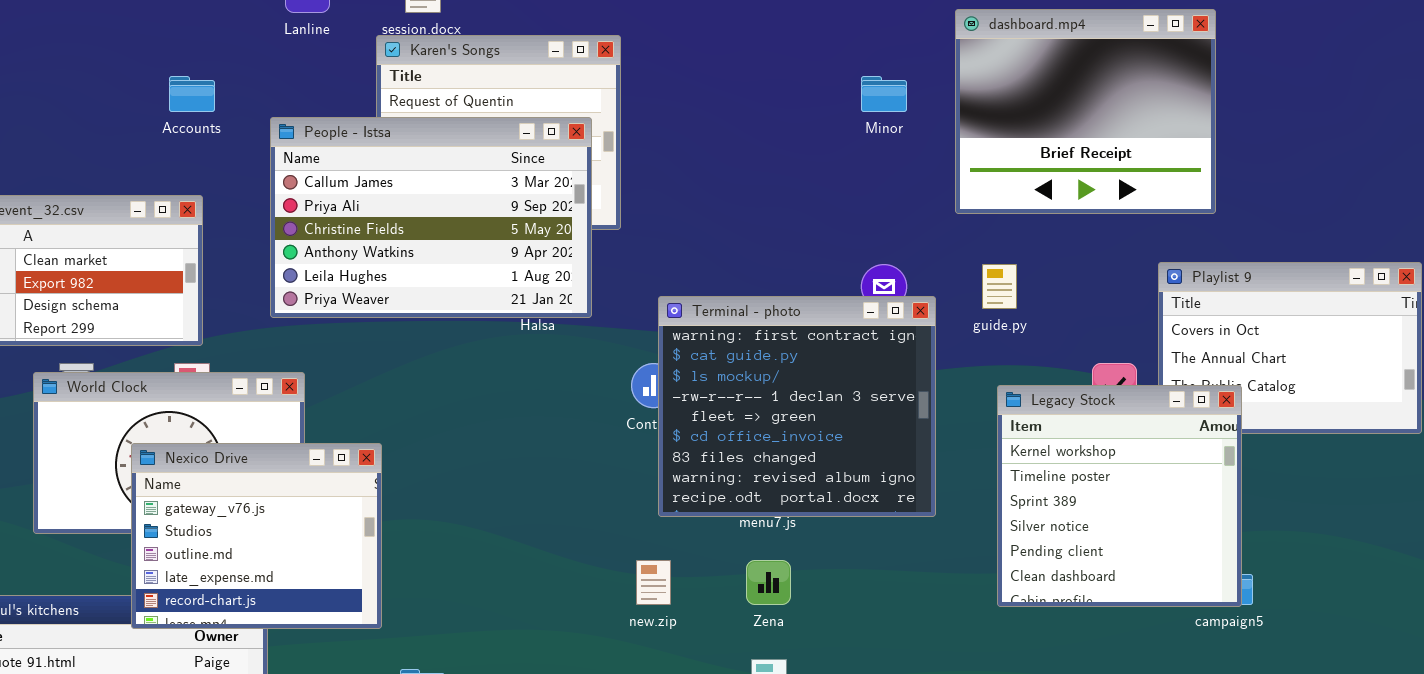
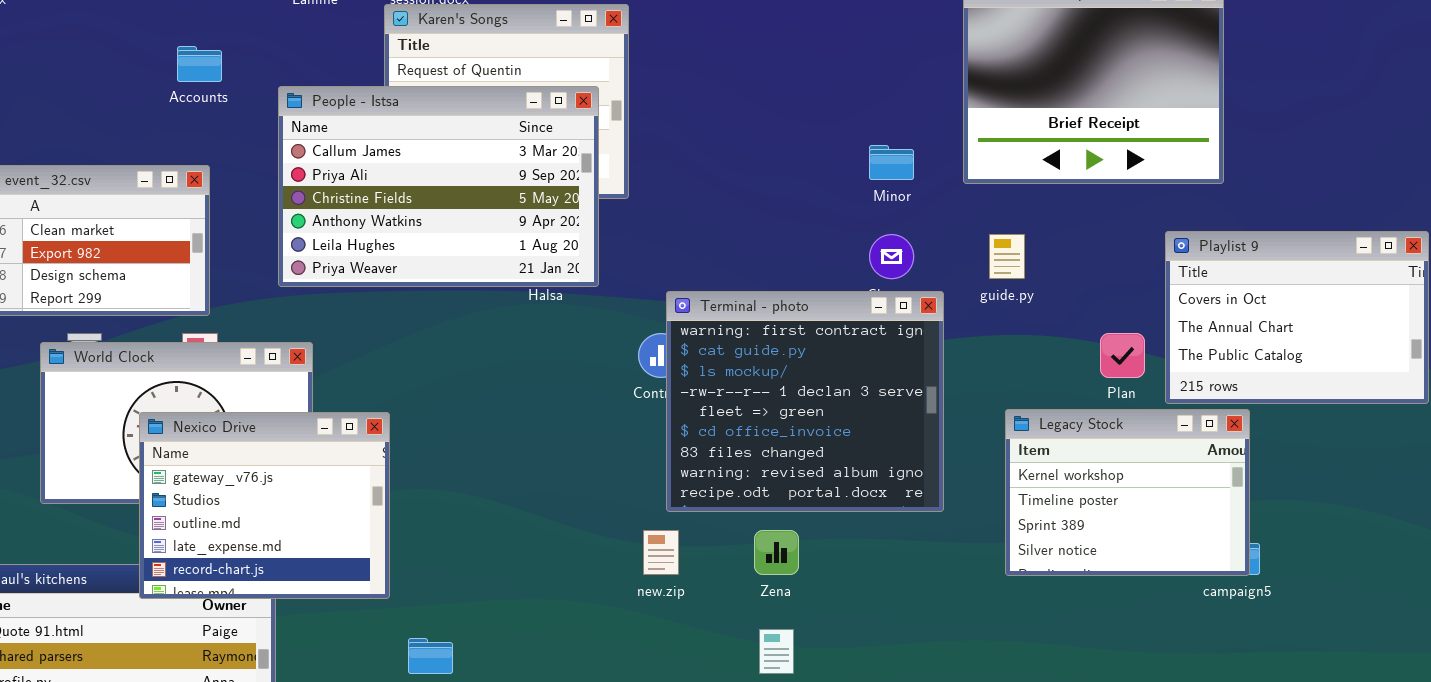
Minor: [861,76,907,112] -> [869,145,914,180], moved
Terminal - photo: [658,296,936,517] -> [666,291,944,512], moved
Legacy Stock: [997,385,1242,607] -> [1005,409,1250,576], resized

